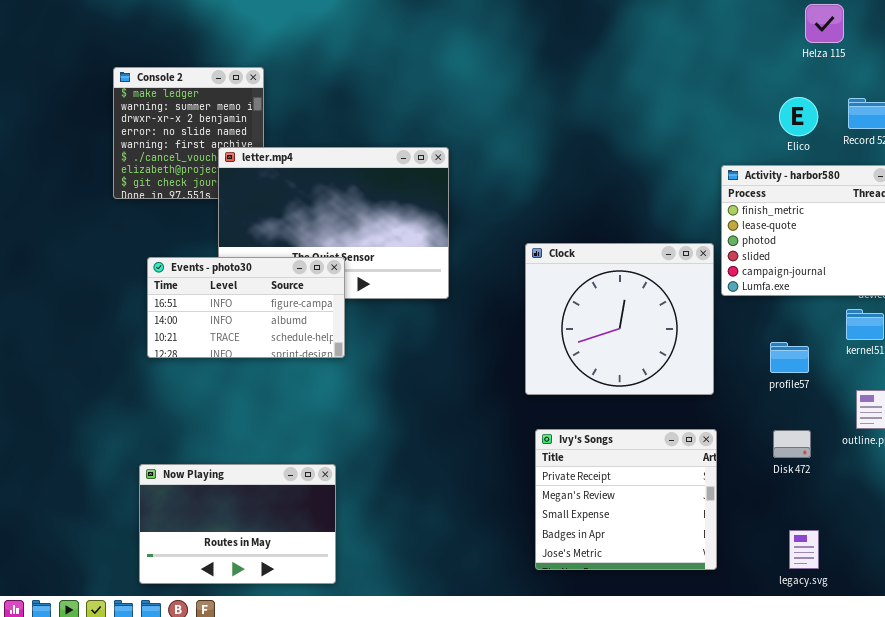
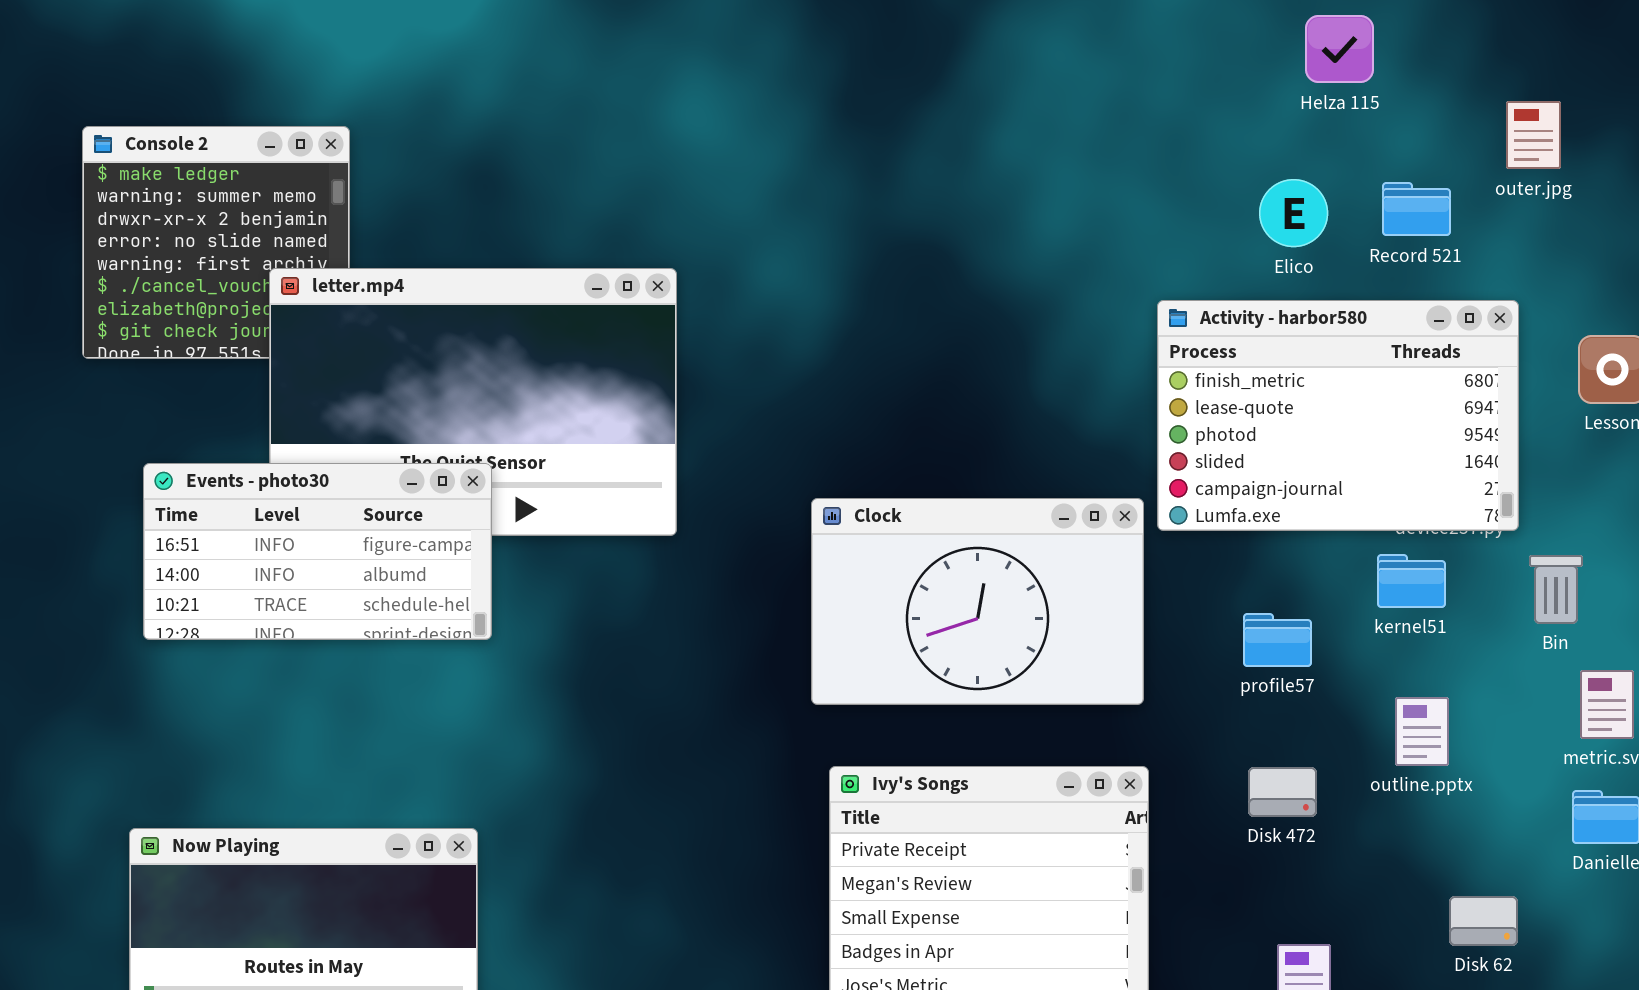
Clock: [525,243,714,395] -> [811,498,1144,705], resized

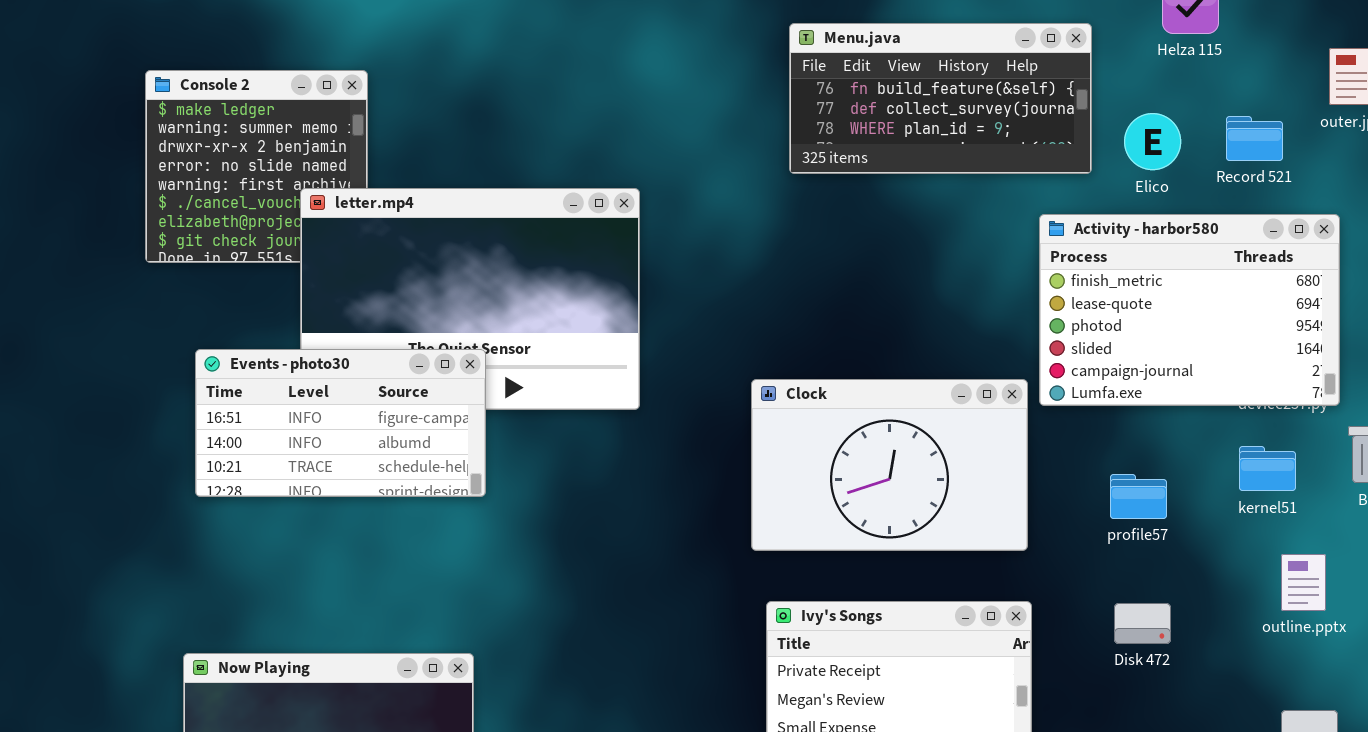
Menu.java: none -> [789,23,1092,174], opened
kernel51: [1377,554,1446,608] -> [1239,446,1296,491], moved
outline.pptx: [1395,697,1449,766] -> [1281,554,1326,611], moved

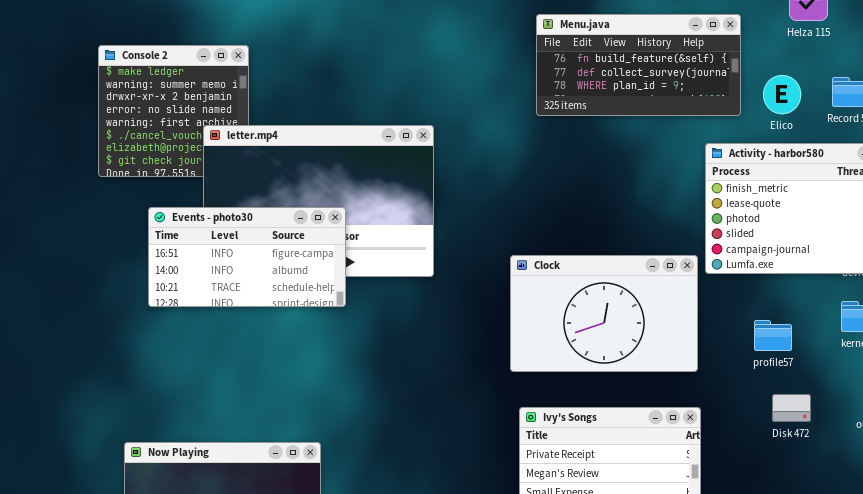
Events - photo30: [195,349,486,497] -> [148,207,346,307], moved
Disk 472: [1114,603,1171,644] -> [772,394,811,422], moved

